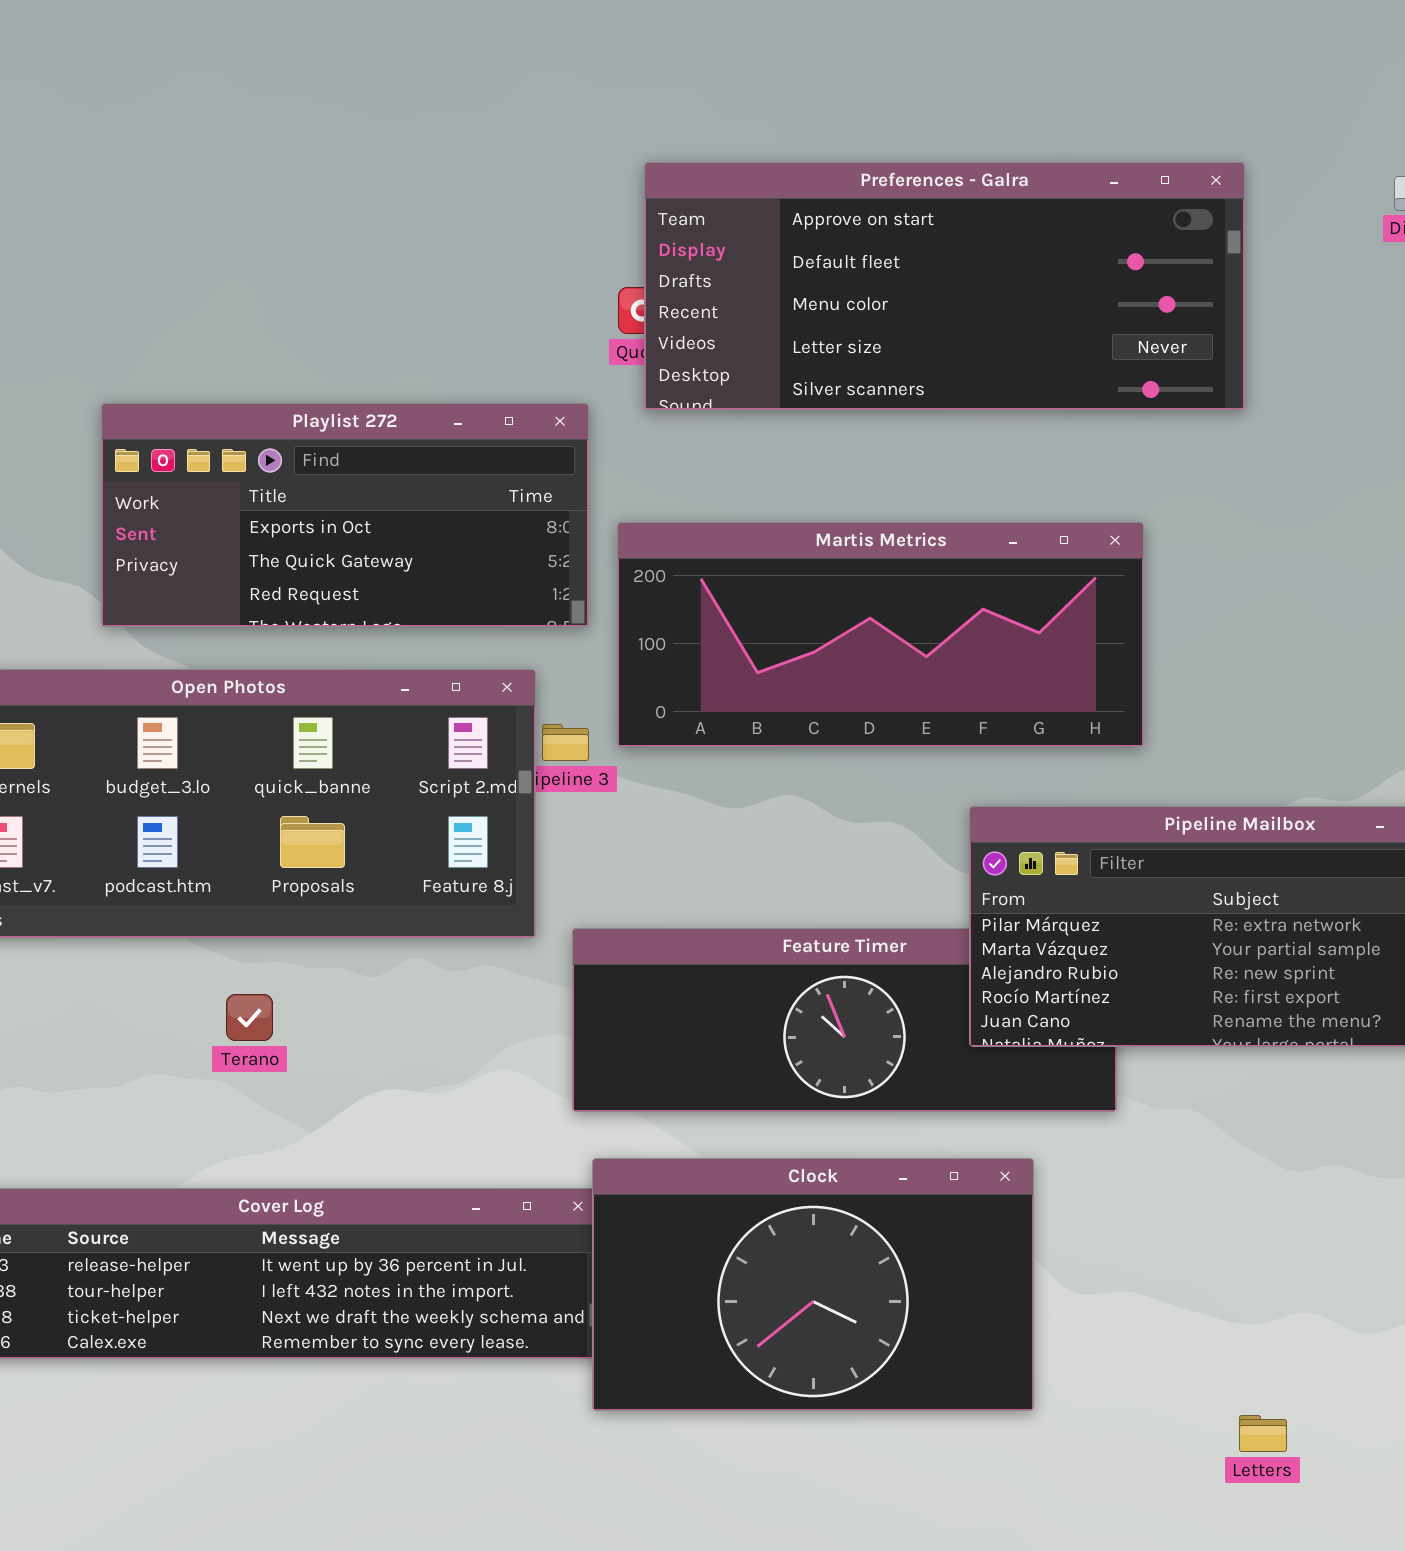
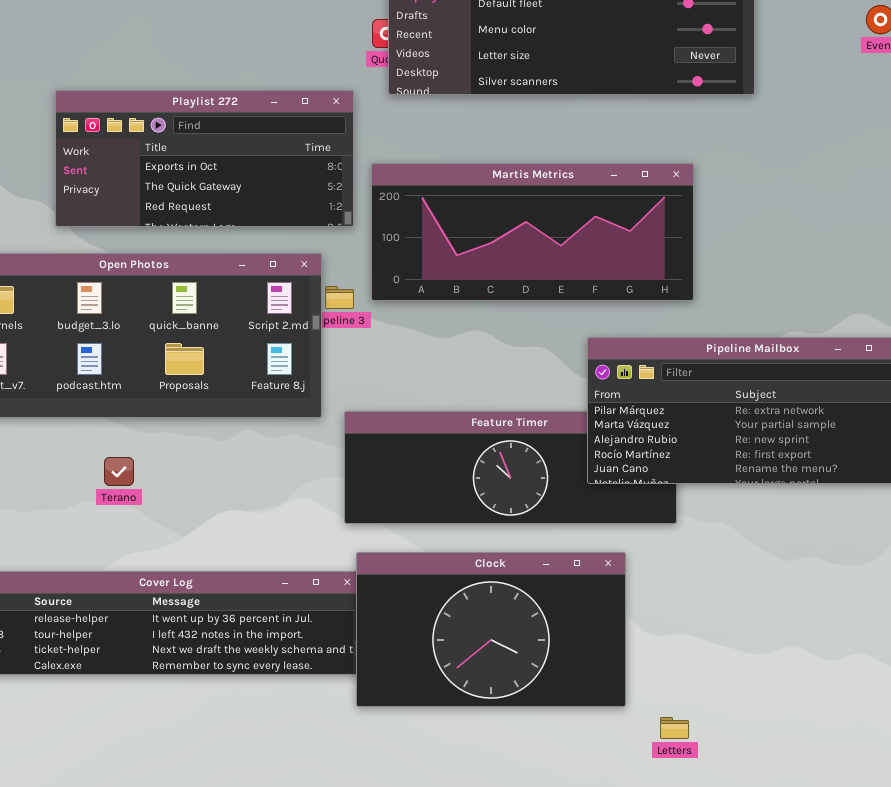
Terano: [226,994,273,1041] -> [104,457,134,486], moved
Letters: [1239,1415,1287,1452] -> [660,717,689,739], moved

